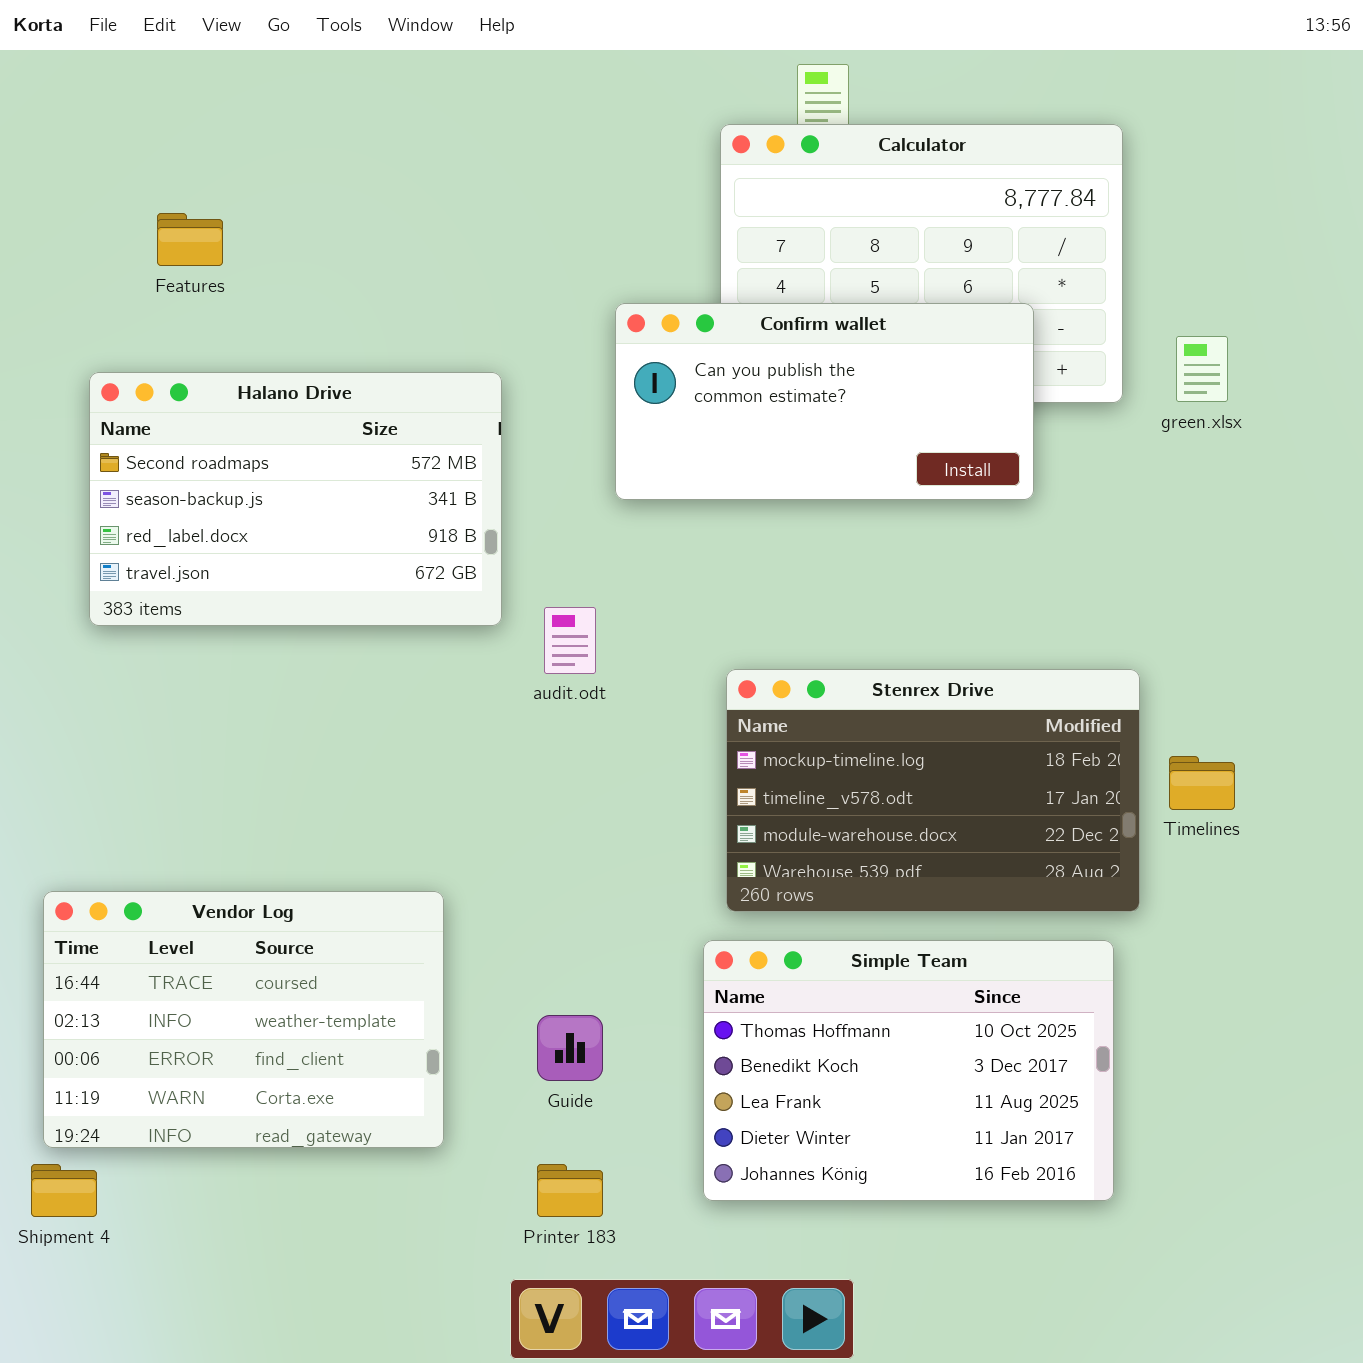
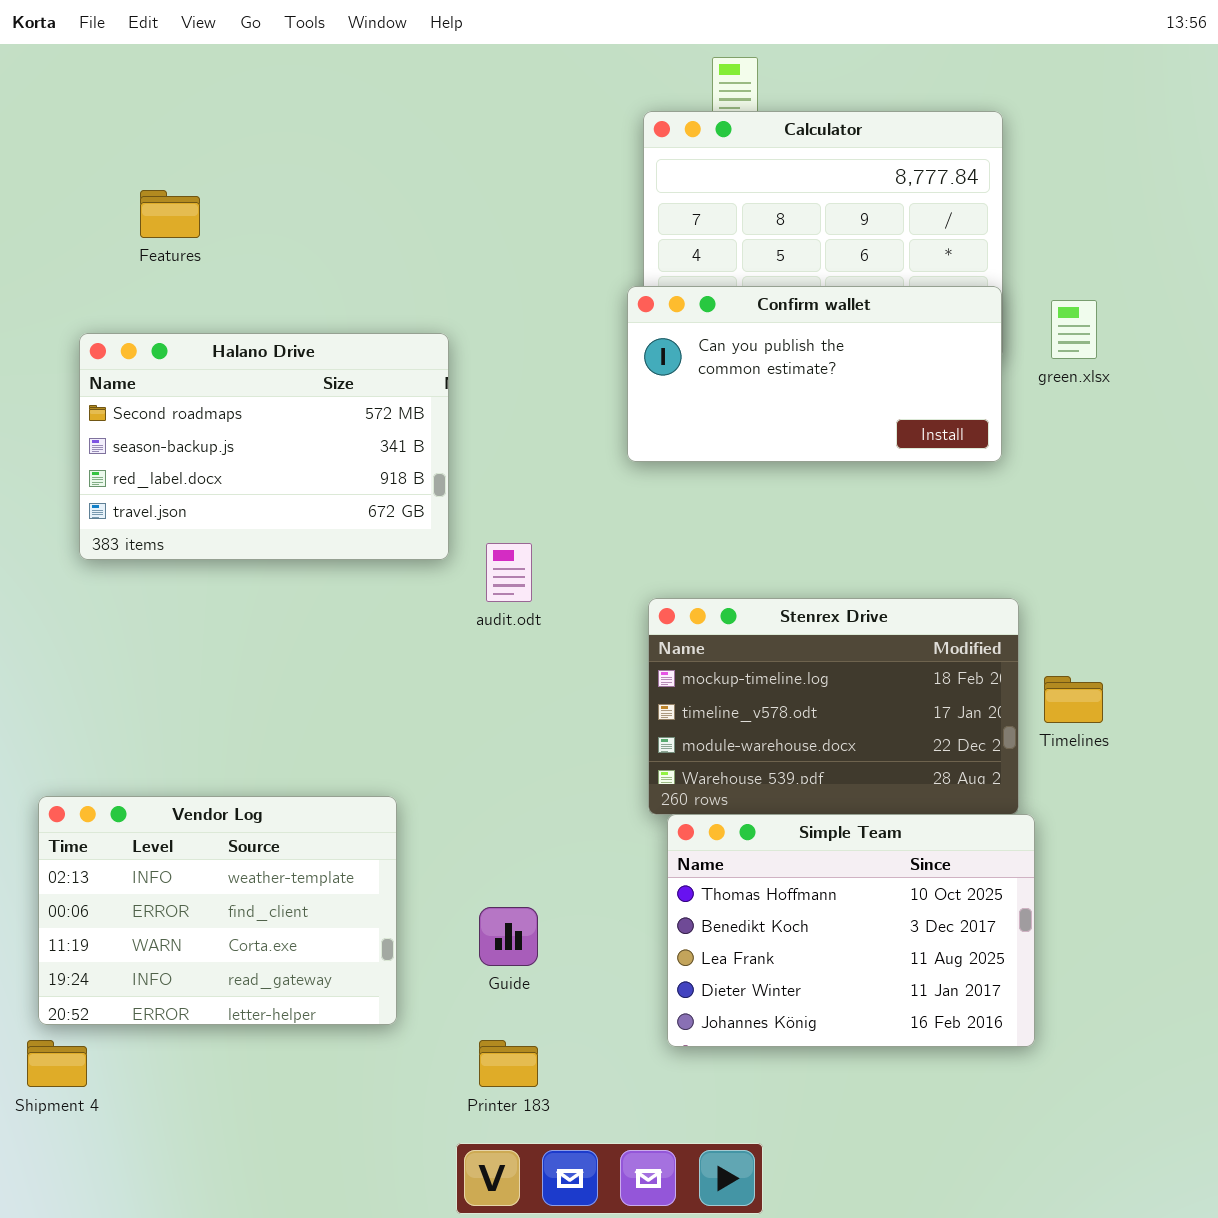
Confirm wallet: [615,303,1034,500] -> [627,286,1002,462], moved
Vendor Log: [43,891,444,1148] -> [38,796,397,1025], scrolled down 1 row
Simple Team: [703,940,1114,1201] -> [667,814,1035,1047], moved

